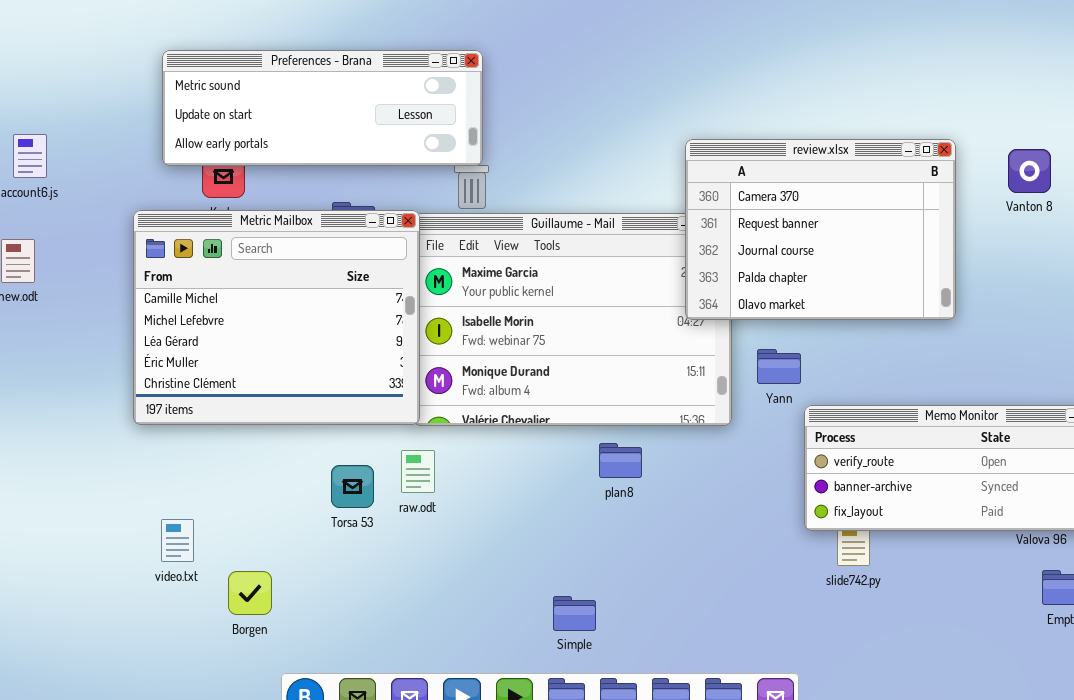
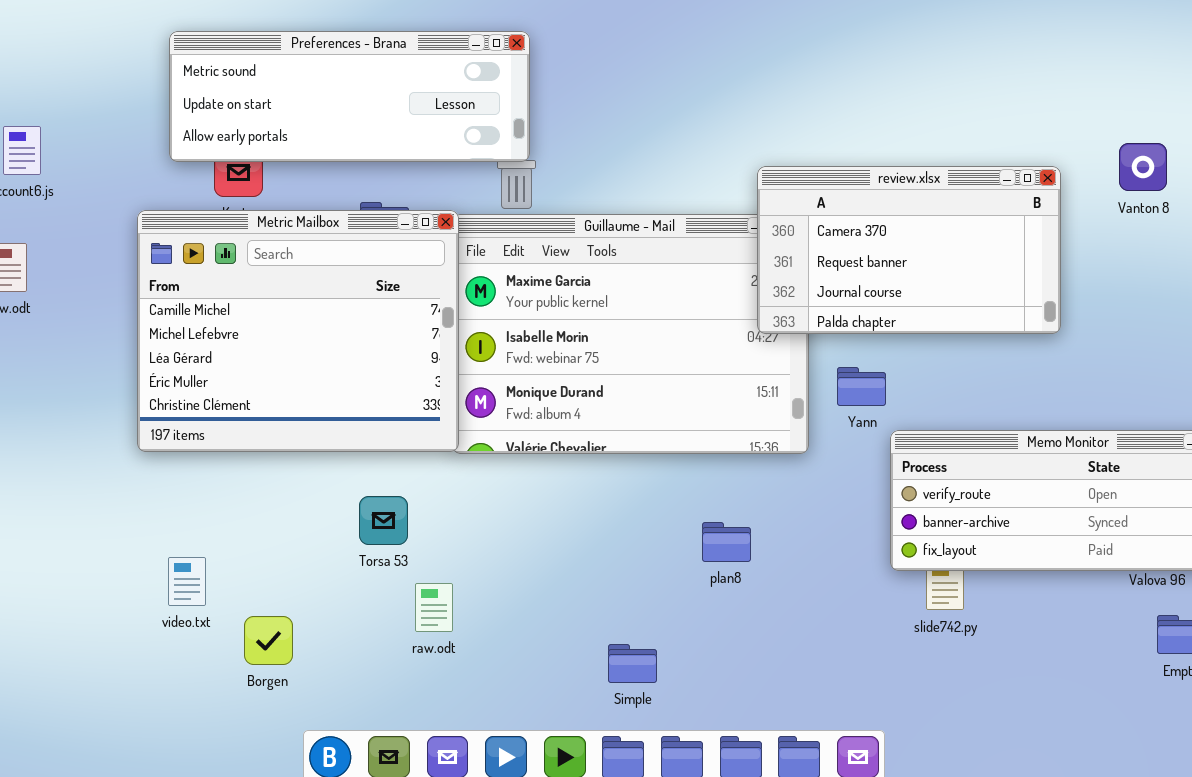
review.xlsx: [685,139,956,320] -> [757,166,1061,334], resized
plan8: [599,443,642,478] -> [702,522,751,562], moved
raw.odt: [401,450,435,493] -> [415,583,453,632], moved

